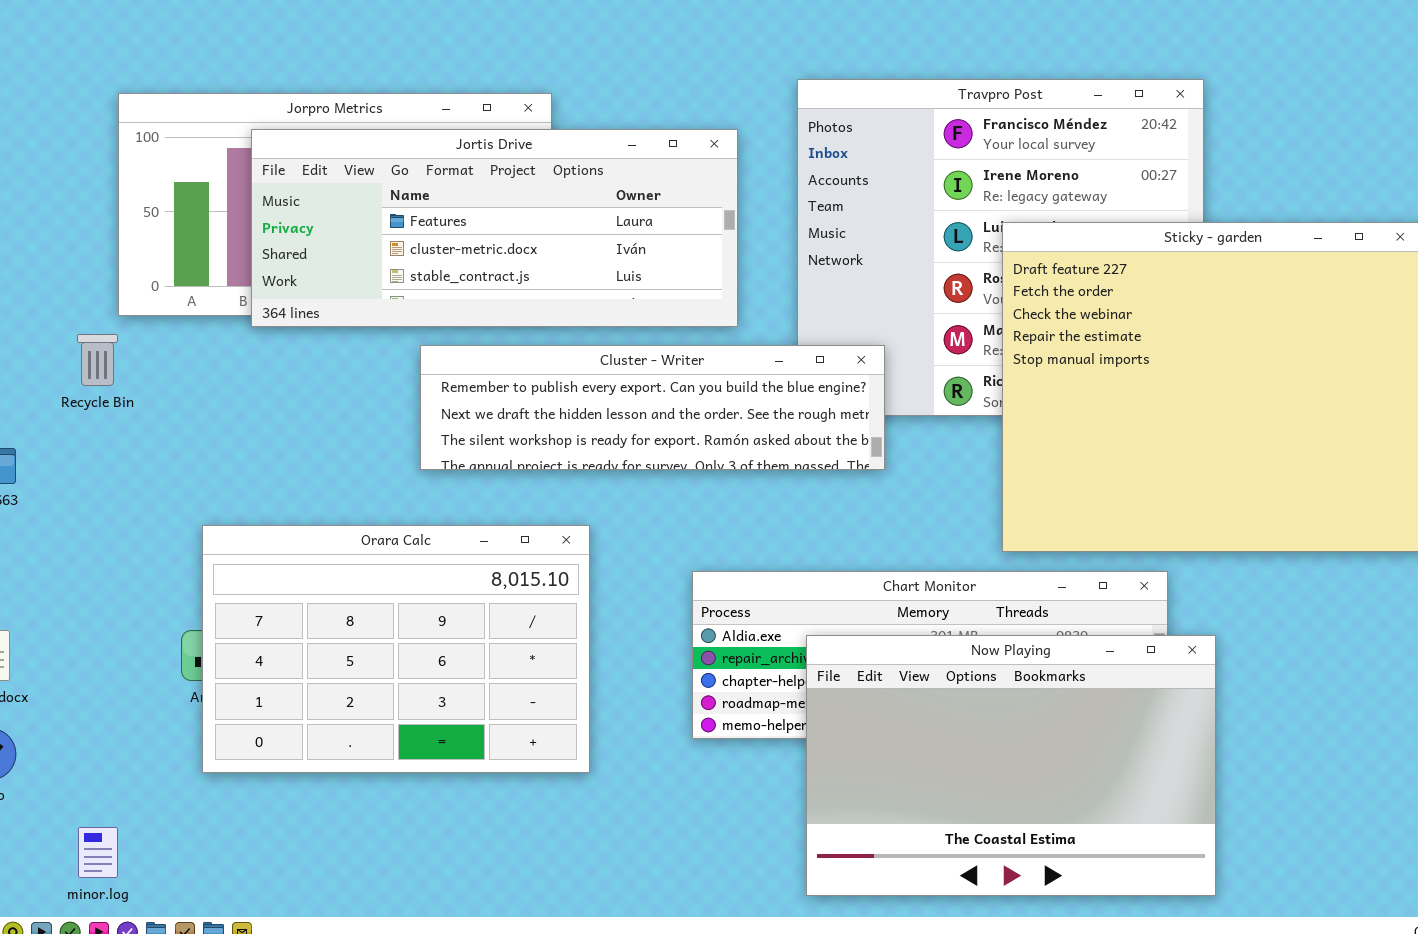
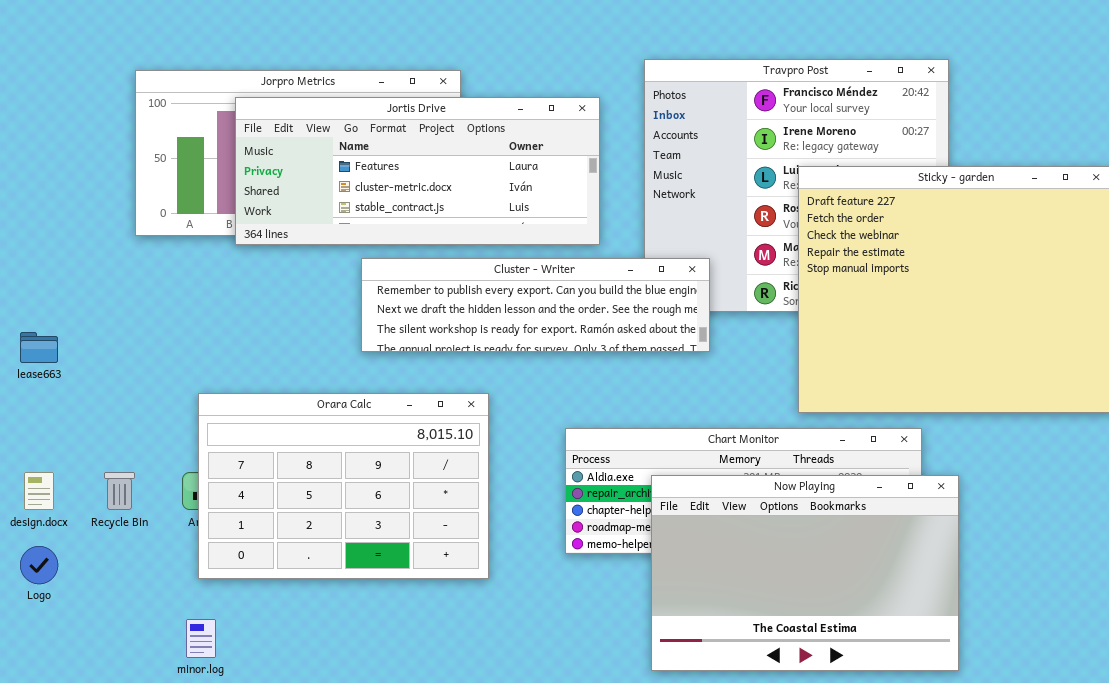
Recycle Bin: [77,334,118,386] -> [104,472,135,510], moved
minor.log: [78,827,118,878] -> [186,619,216,658], moved

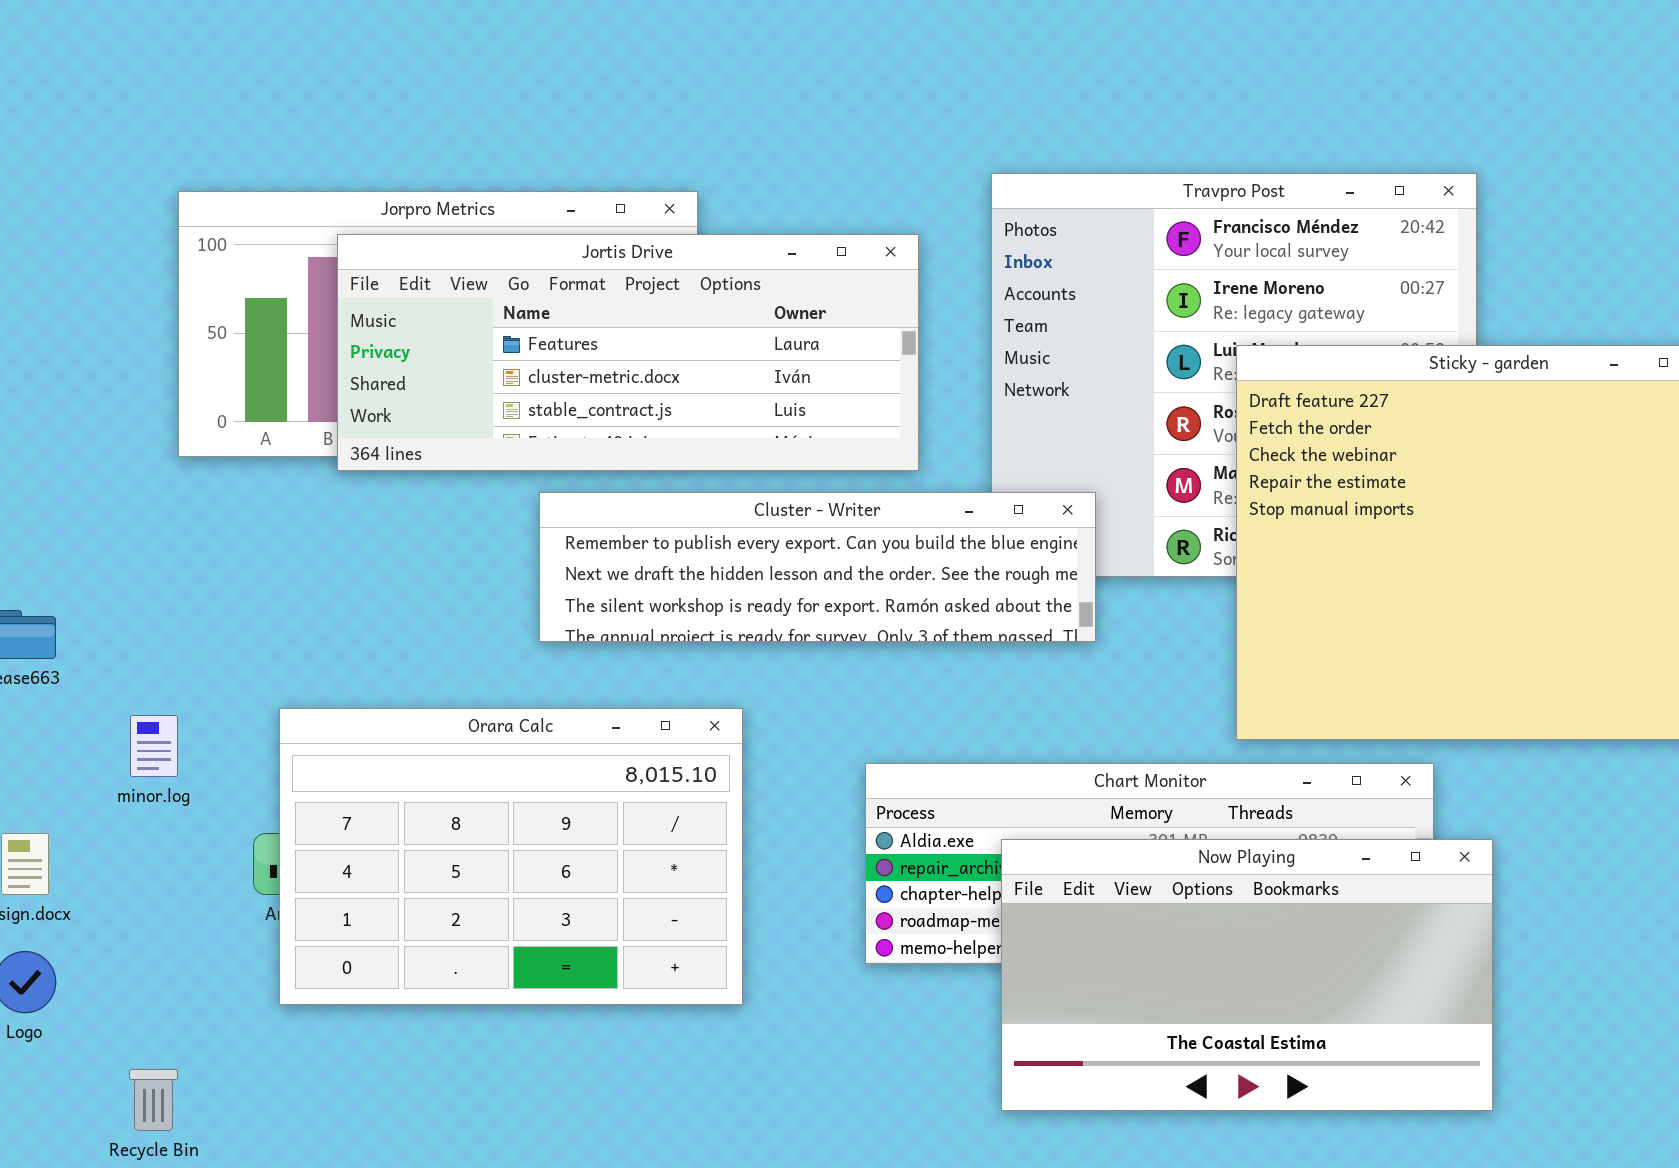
Recycle Bin: [104,472,135,510] -> [129,1069,178,1131], moved
Now Playing: [651,475,959,671] -> [1001,839,1493,1111], resized
minor.log: [186,619,216,658] -> [130,715,178,777], moved

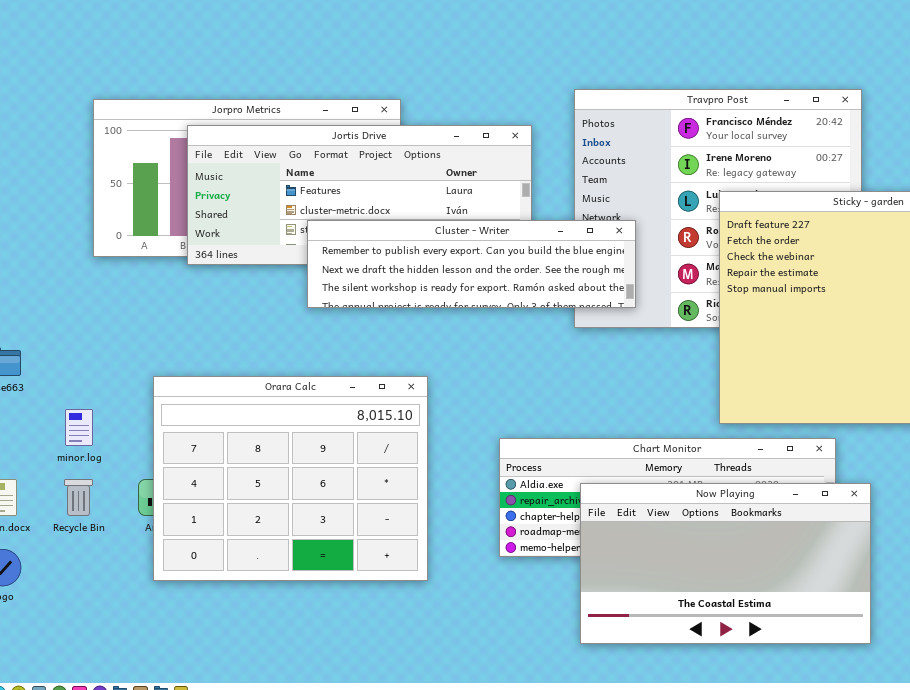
Cluster - Writer: [539,492,1096,642] -> [307,220,636,308], moved
Orara Calc: [279,708,743,1005] -> [153,376,428,581], resized
Recycle Bin: [129,1069,178,1131] -> [64,479,93,516], moved

